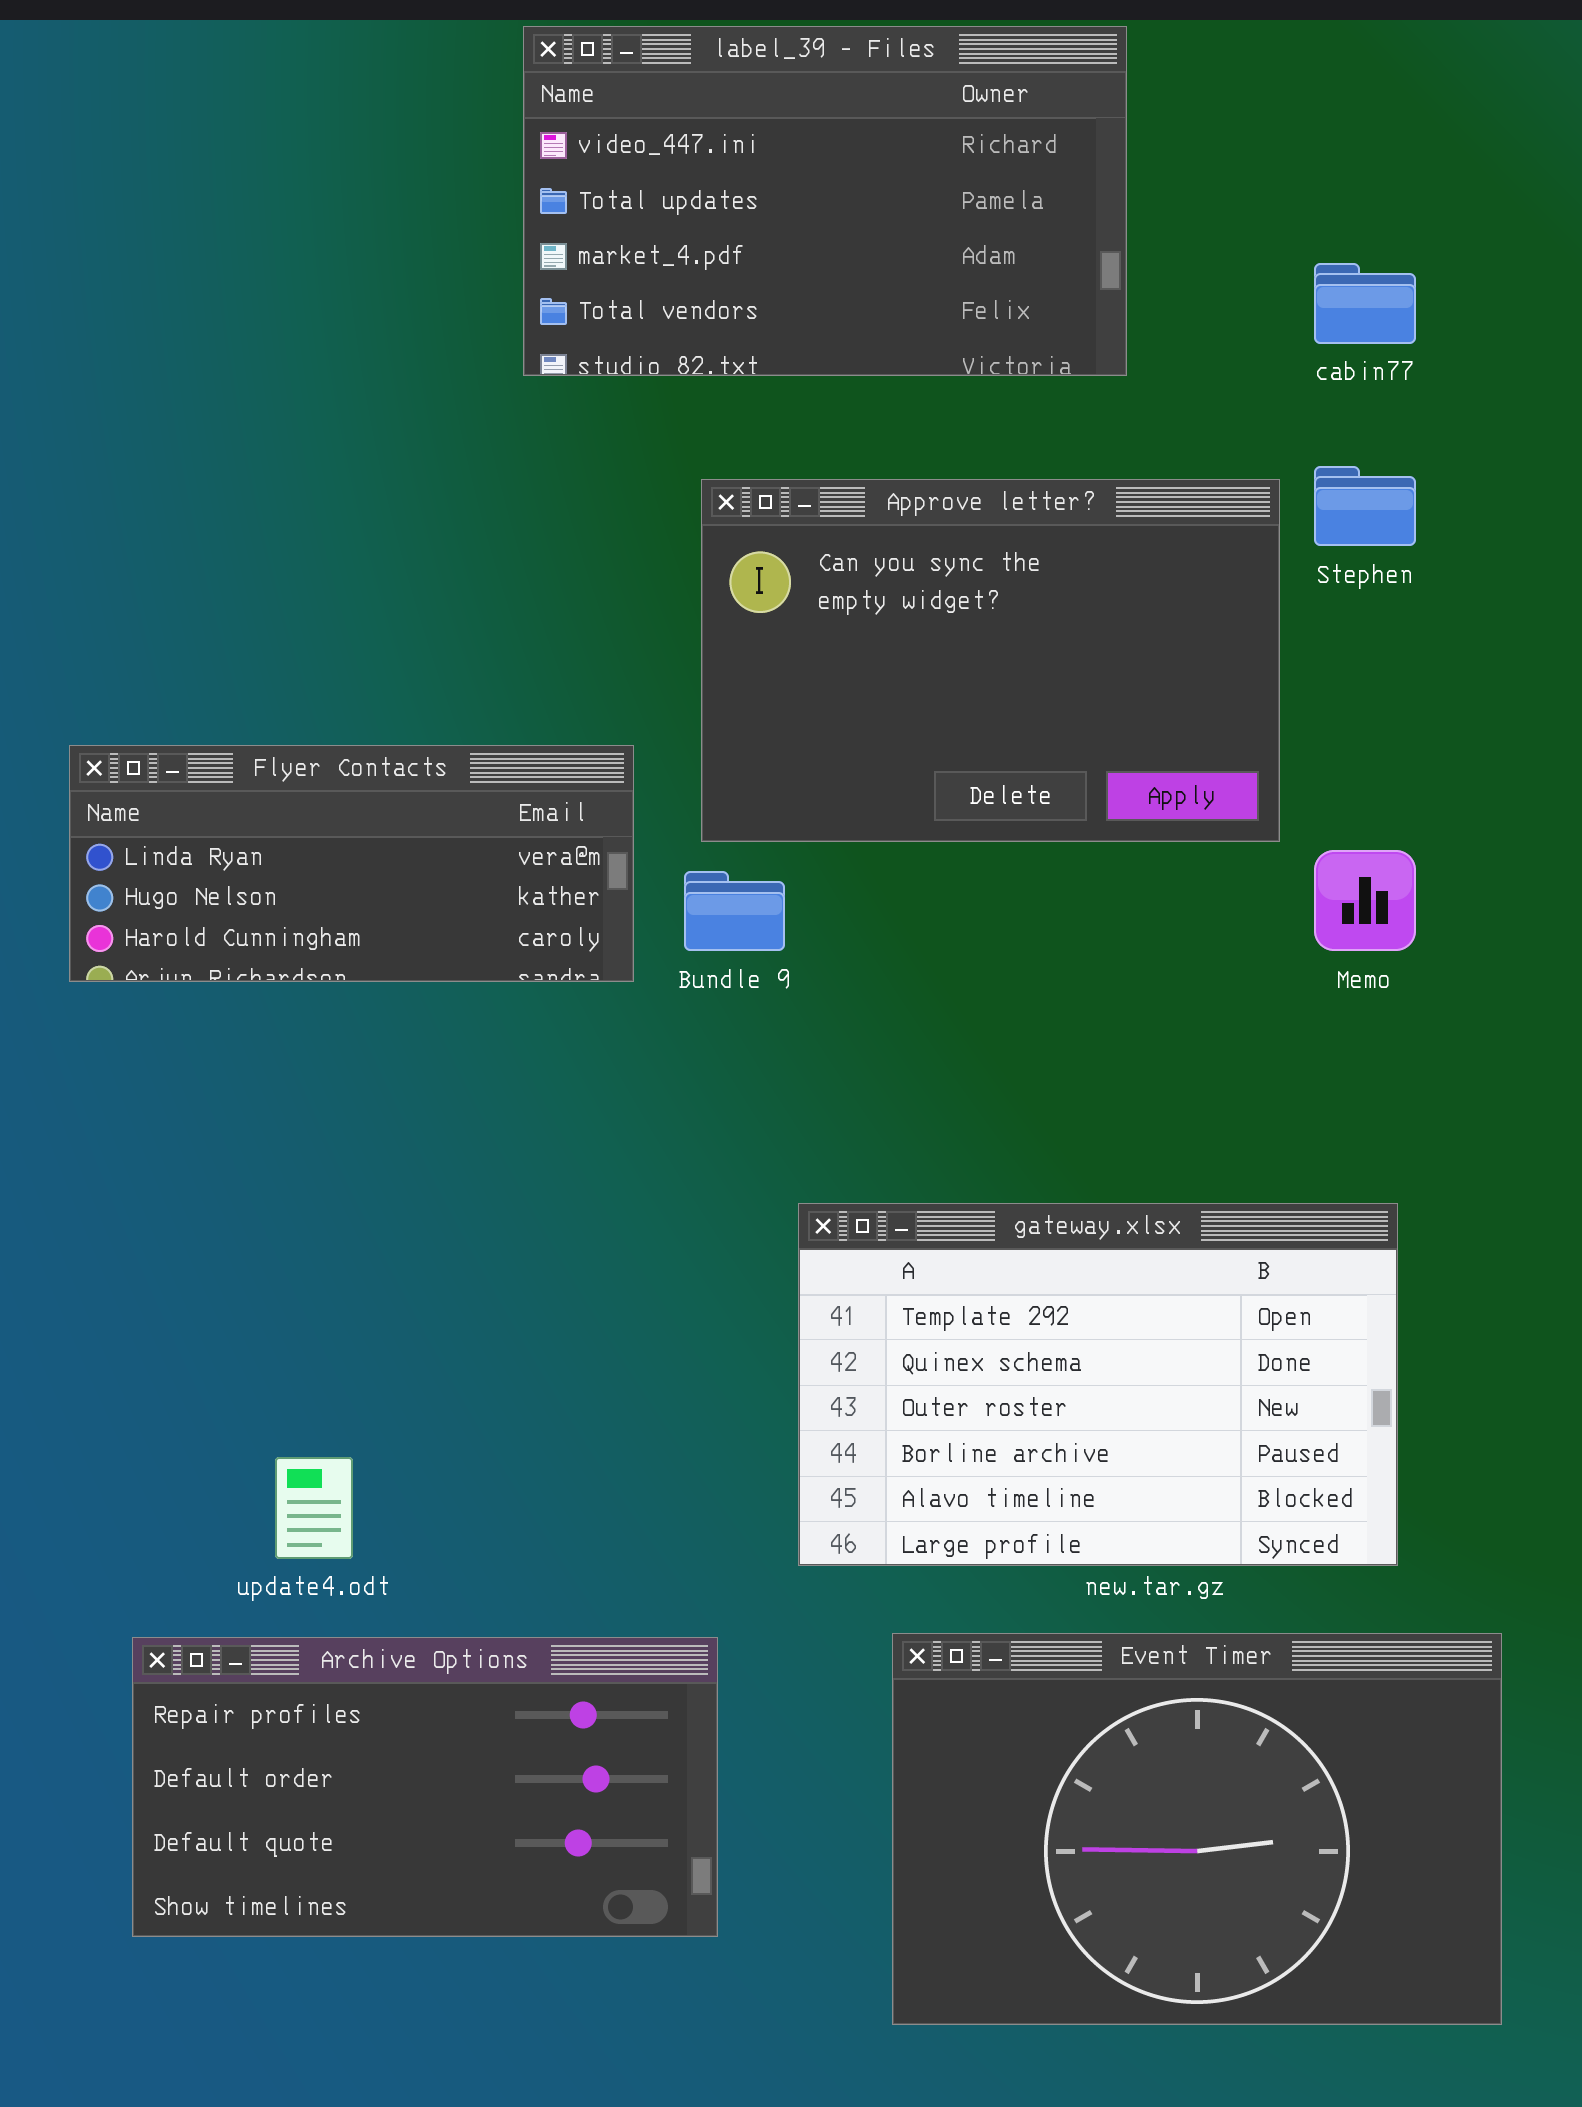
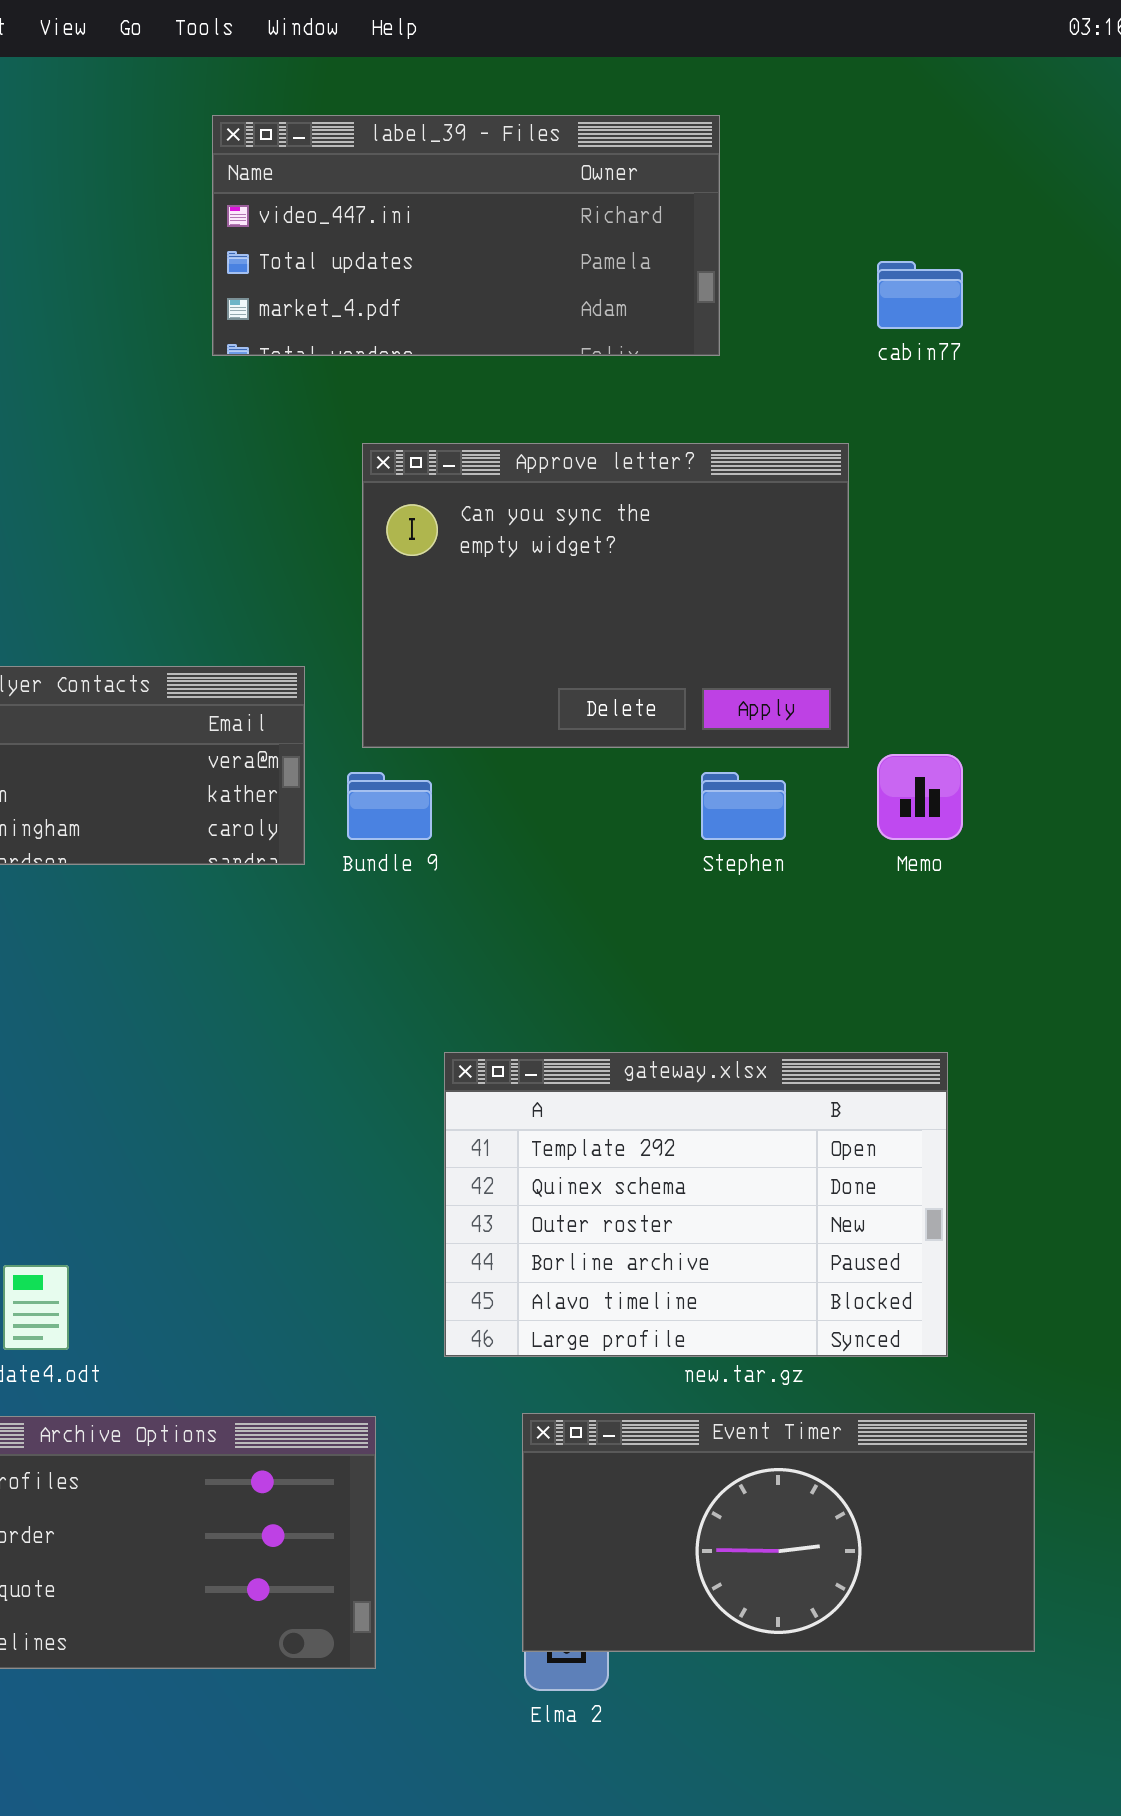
label_39 - Files: [523,26,1127,376] -> [212,115,720,356], resized
Stephen: [1314,466,1416,546] -> [701,772,786,840], moved
Event Timer: [892,1633,1502,2025] -> [522,1413,1035,1652], resized

